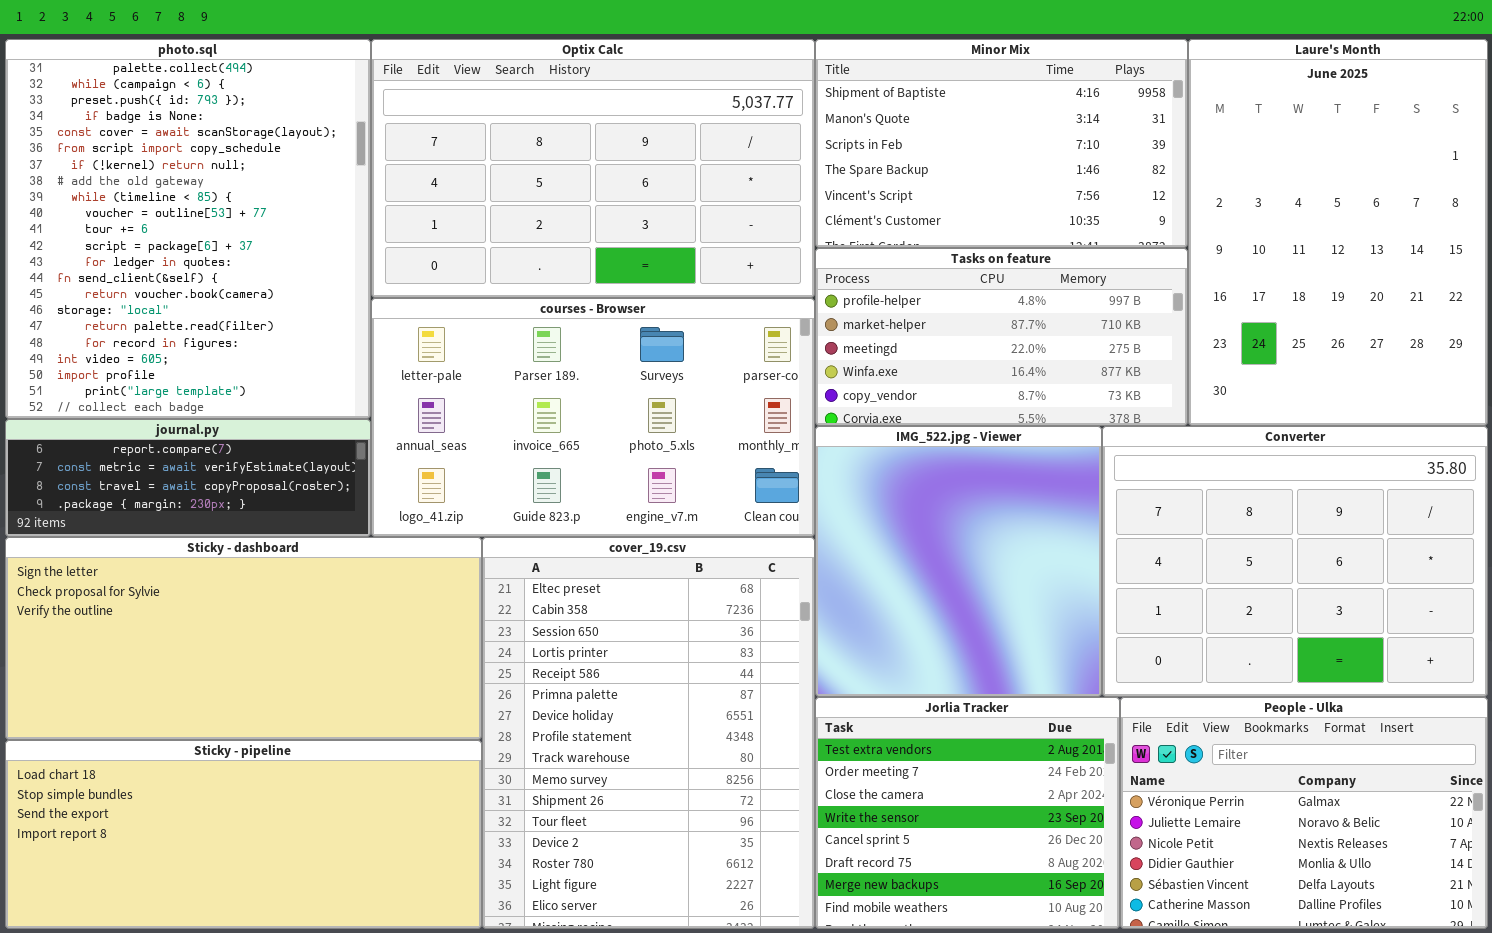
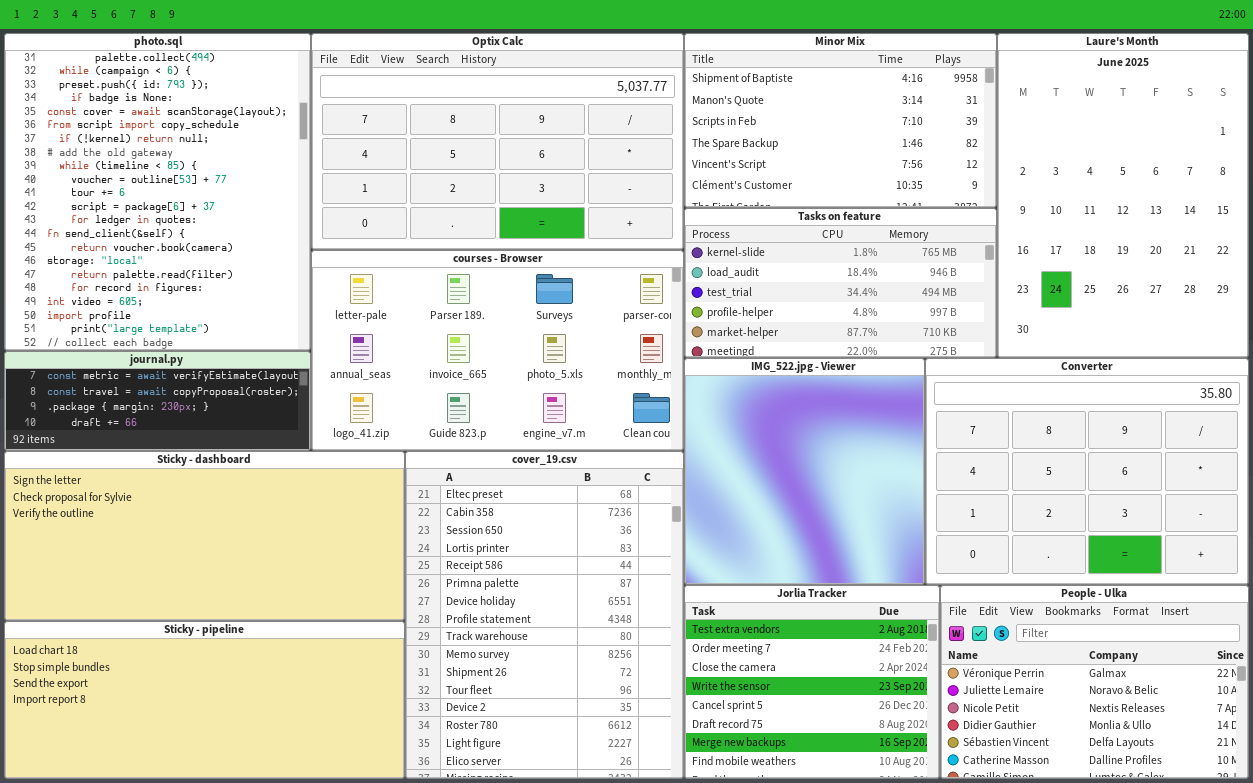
Tasks on feature: [815,248,1188,426] -> [684,208,997,358], scrolled up 3 rows
journal.py: [5,419,371,537] -> [4,351,311,451], scrolled down 1 row

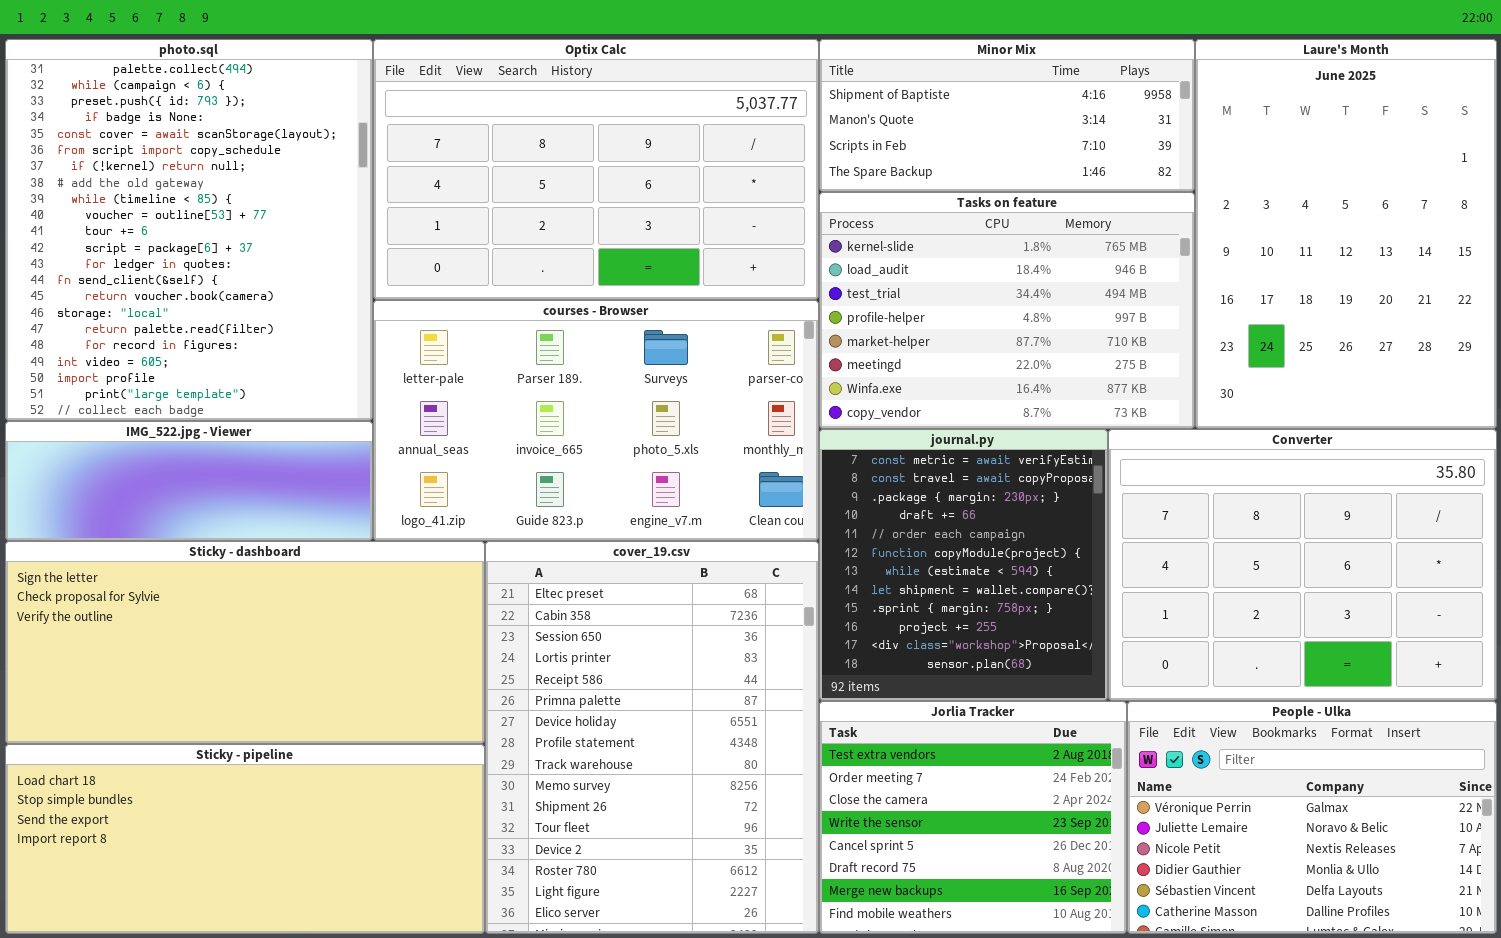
Minor Mix: [684,33,997,208] -> [819,39,1195,192], resized
Tasks on feature: [684,208,997,358] -> [819,192,1195,429], resized
journal.py: [4,351,311,451] -> [819,429,1108,701], moved, resized
IMG_522.jpg - Viewer: [684,358,925,585] -> [5,421,373,541], moved, resized

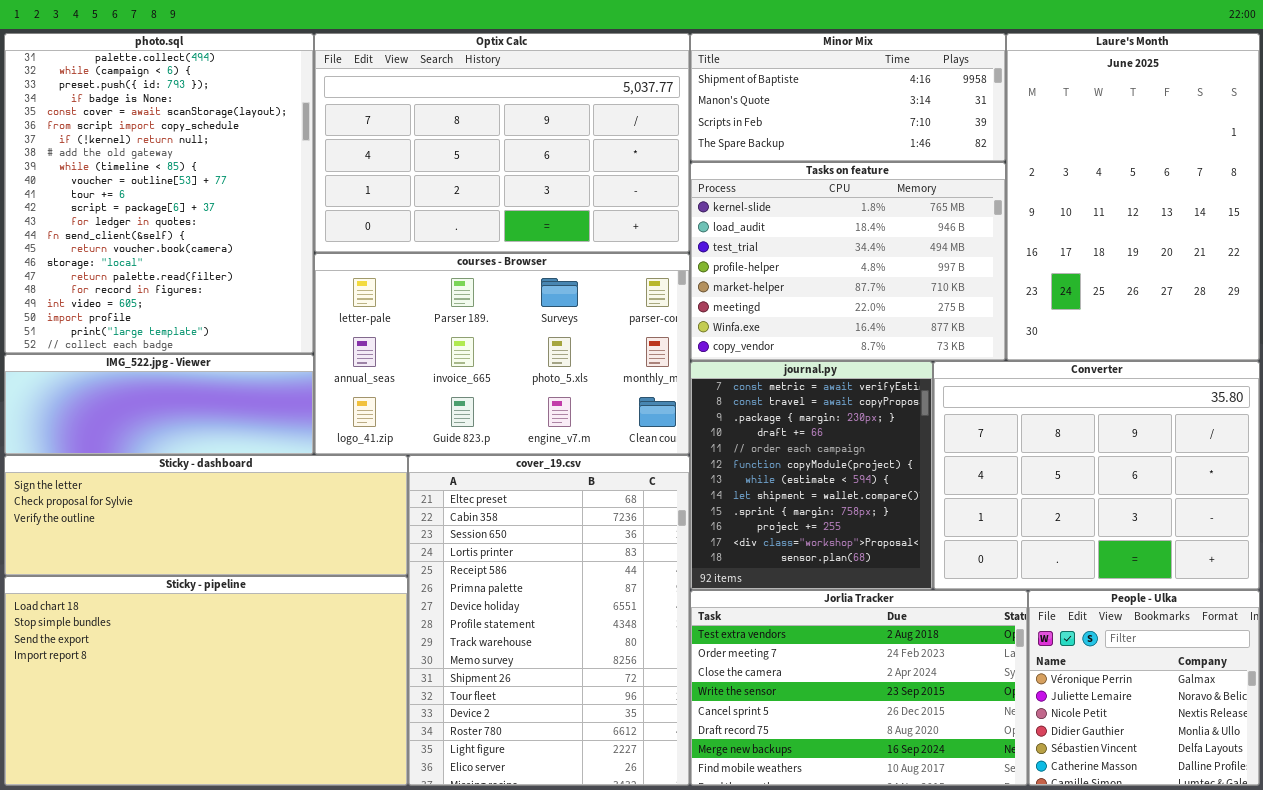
Sticky - dashboard: [5,541,485,744] -> [4,455,408,576], resized
Jorlia Tracker: [819,701,1127,934] -> [690,590,1028,786], resized
People - Ulka: [1127,701,1497,934] -> [1028,590,1260,786], resized
Sticky - pipeline: [5,744,485,934] -> [4,576,408,786], resized

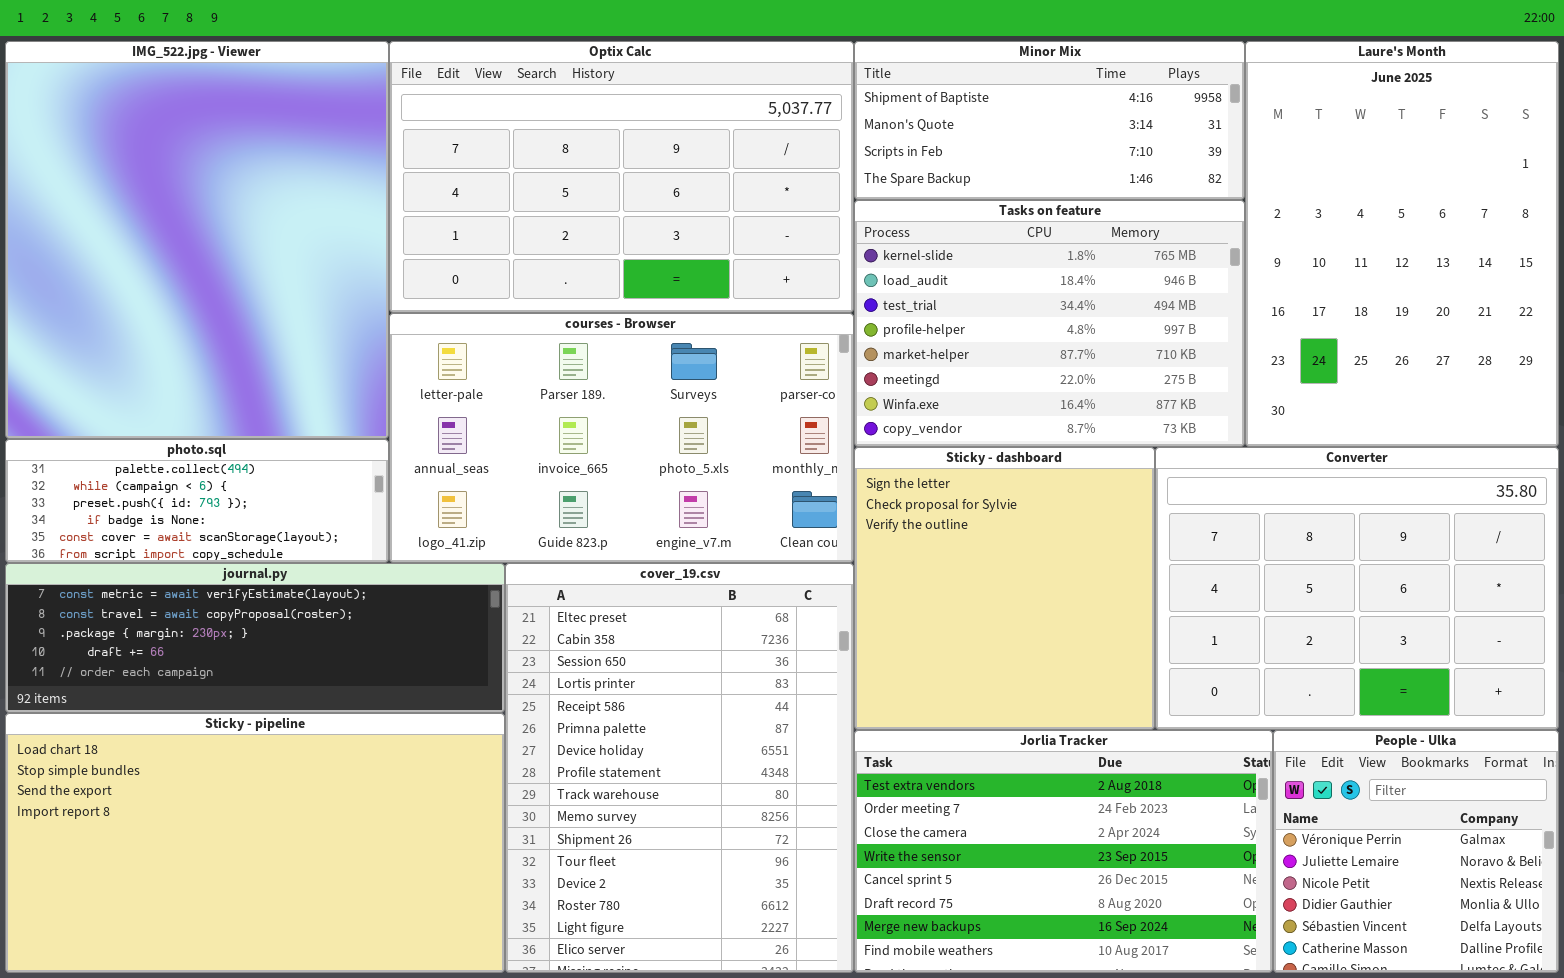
photo.sql: [4,33,314,354] -> [5,439,389,563], moved, resized
IMG_522.jpg - Viewer: [4,354,314,455] -> [5,41,389,439], moved, resized
journal.py: [690,361,933,590] -> [5,563,505,713], moved, resized
Sticky - dashboard: [4,455,408,576] -> [854,447,1155,730], moved, resized

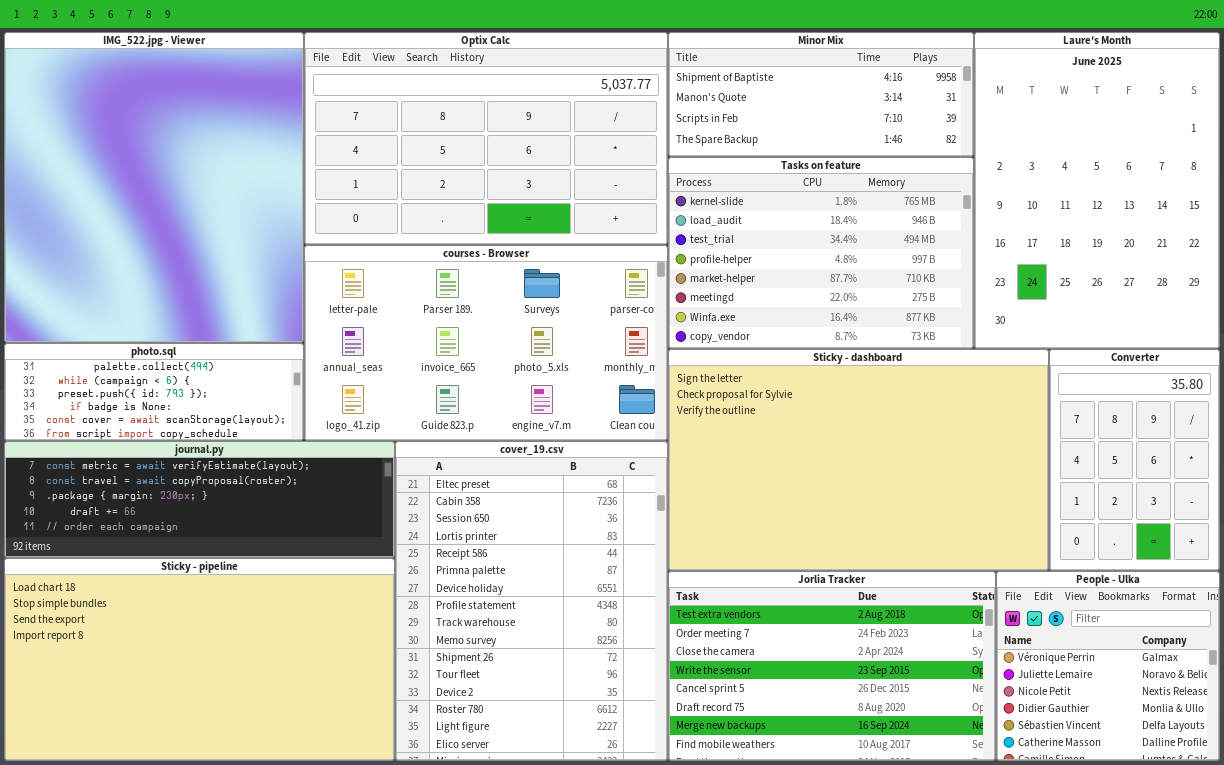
Sticky - dashboard: [854,447,1155,730] -> [668,349,1049,571], resized
Converter: [1155,447,1559,730] -> [1049,349,1220,571], resized

